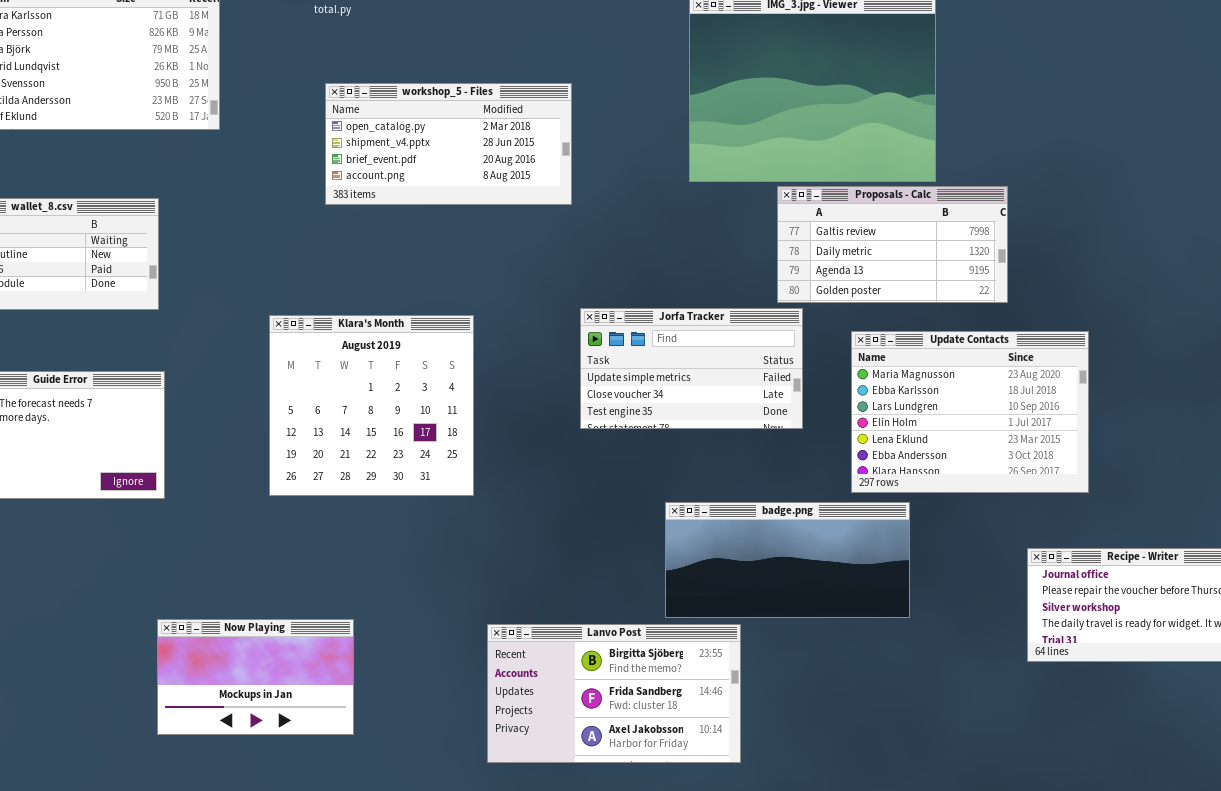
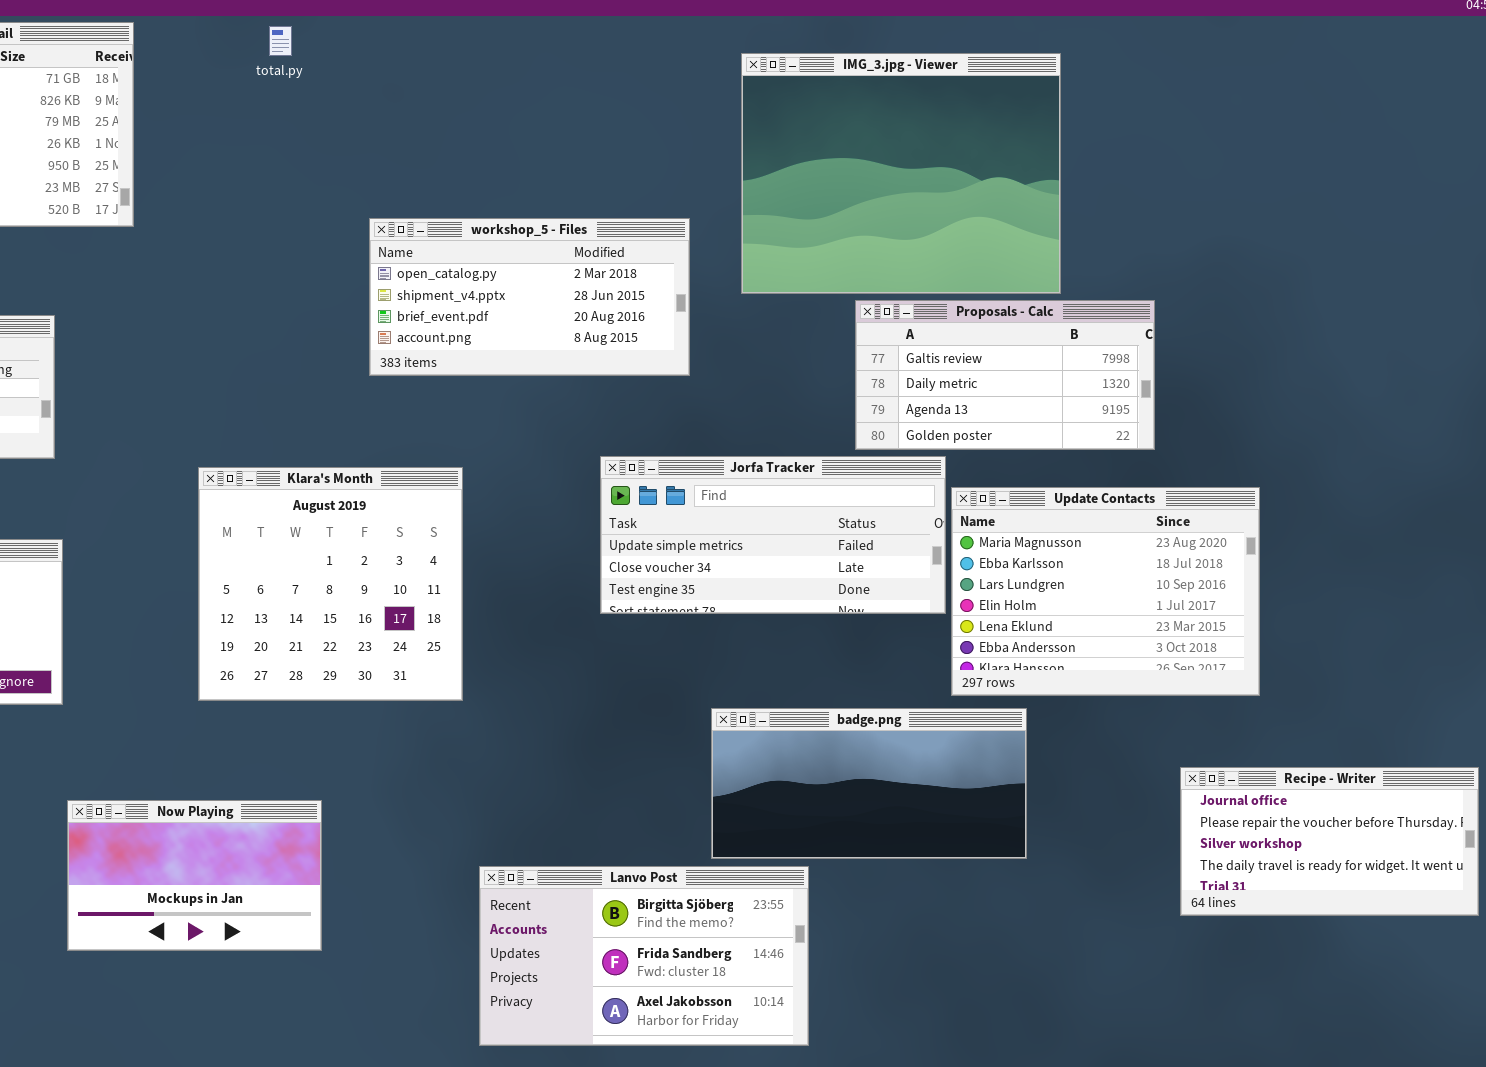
workshop_5 - Files: [325,83,572,205] -> [369,218,690,376], moved
Jorfa Tracker: [580,308,803,429] -> [600,456,946,614], resized
Now Playing: [157,619,354,735] -> [67,800,322,951], moved

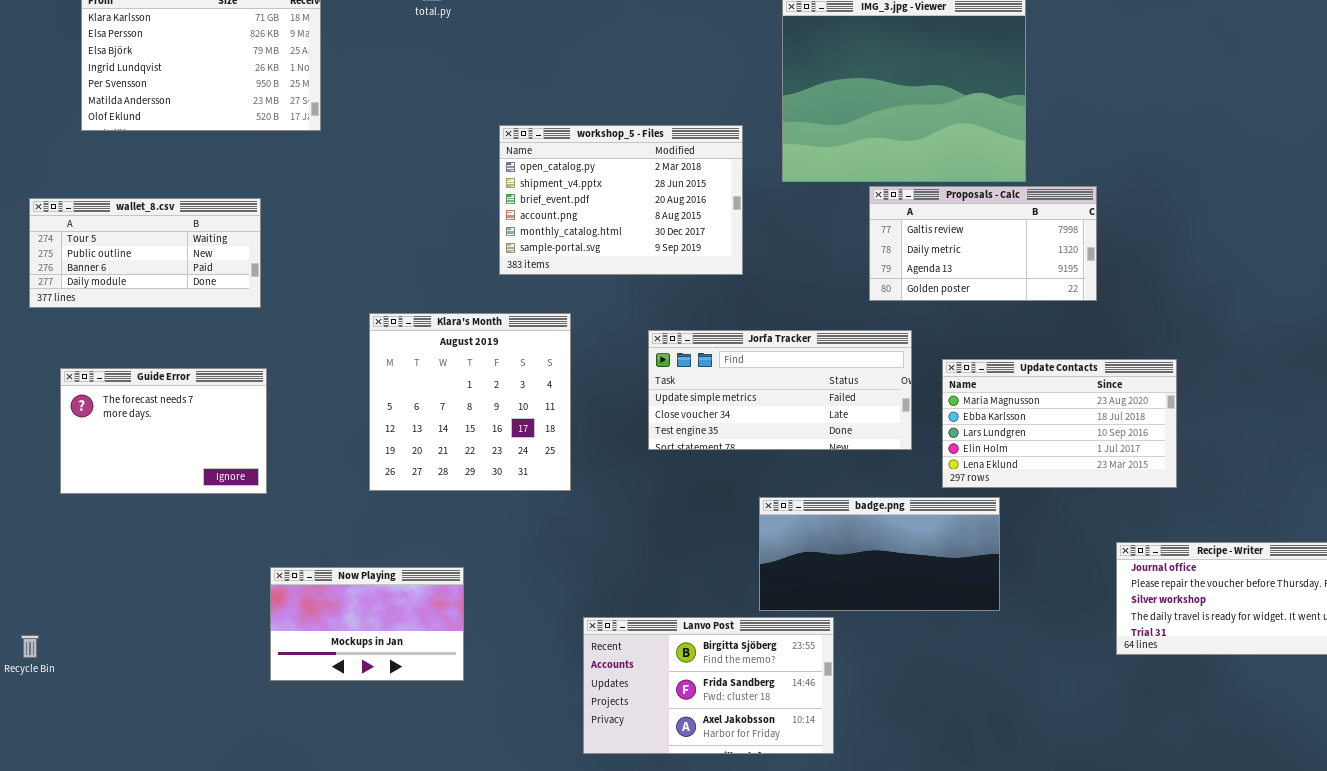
workshop_5 - Files: [369,218,690,376] -> [499,125,743,275], resized
Jorfa Tracker: [600,456,946,614] -> [648,330,912,450], moved
Update Contacts: [951,487,1260,696] -> [942,359,1177,488], resized

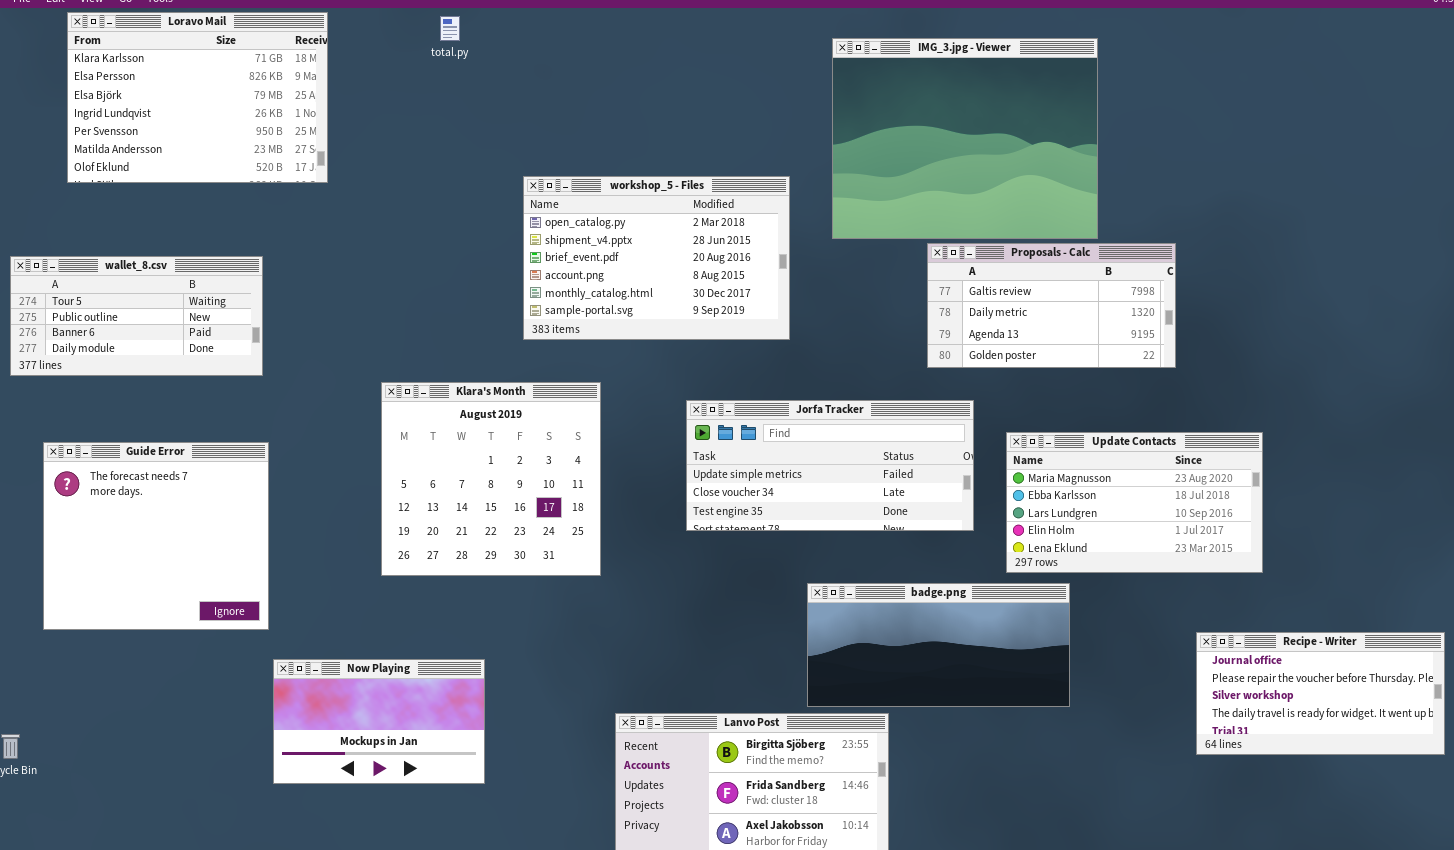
Guide Error: [60,368,267,494] -> [43,442,269,630], resized

